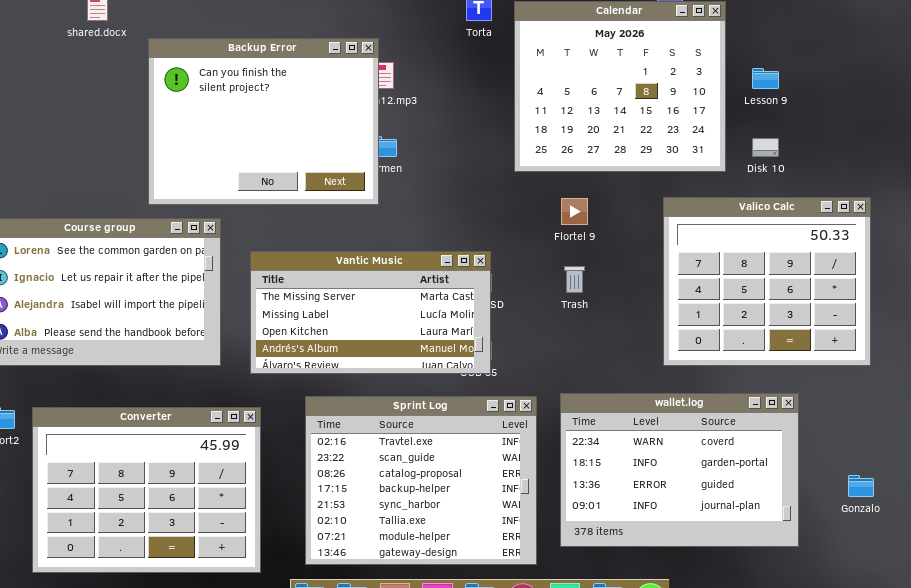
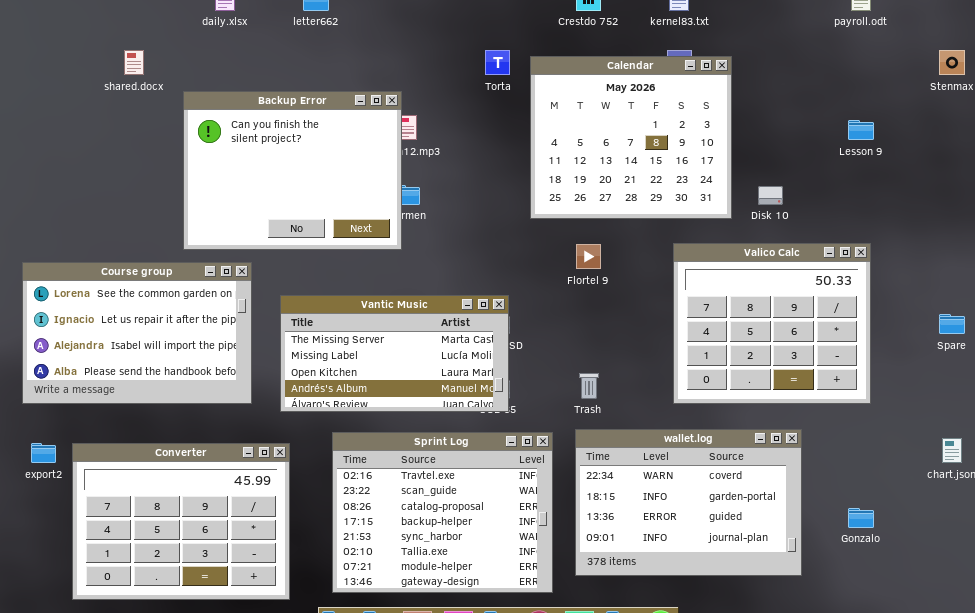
Lesson 9: [752,68,779,89] -> [848,120,874,140], moved
Trash: [564,266,585,293] -> [579,373,599,399], moved

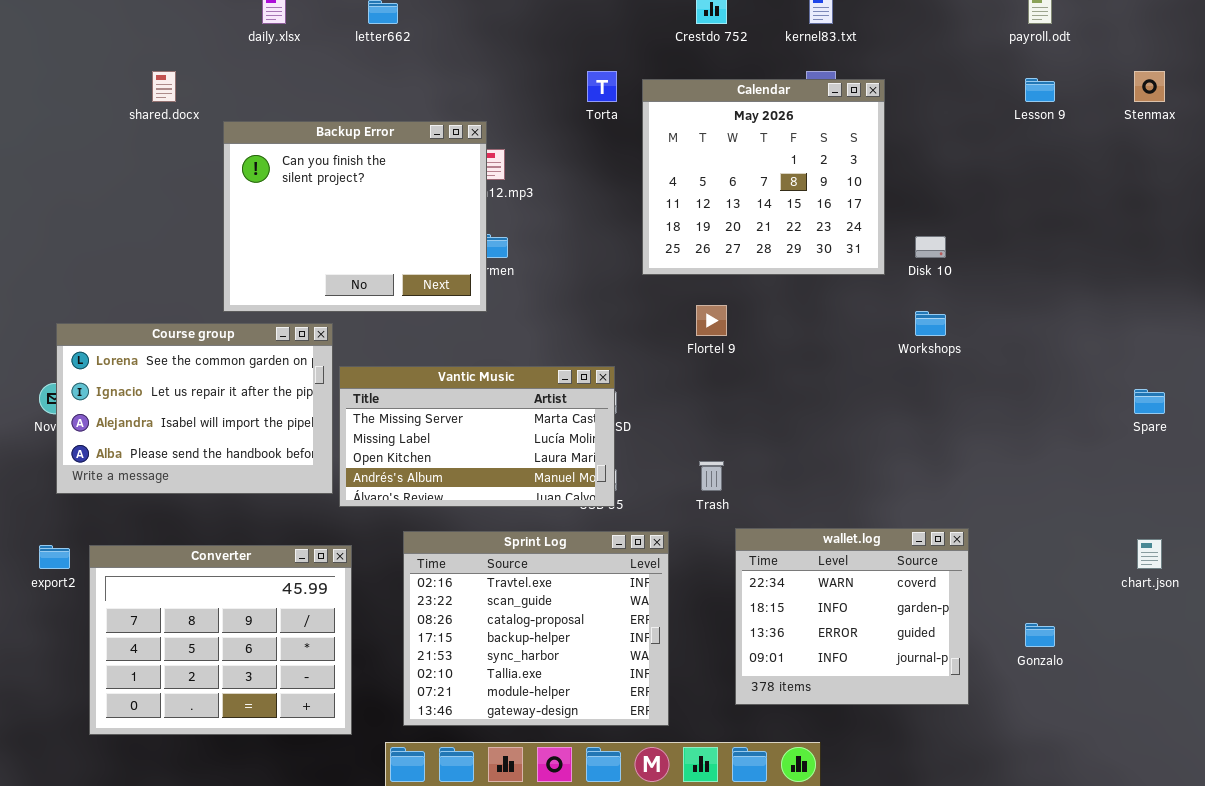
Lesson 9: [848,120,874,140] -> [1025,78,1055,102], moved
Valico Calc: [673,243,871,404] -> none, closed
Course group: [22,262,252,404] -> [56,323,333,494], moved
wallet.log: [575,429,802,576] -> [735,528,969,705], resized

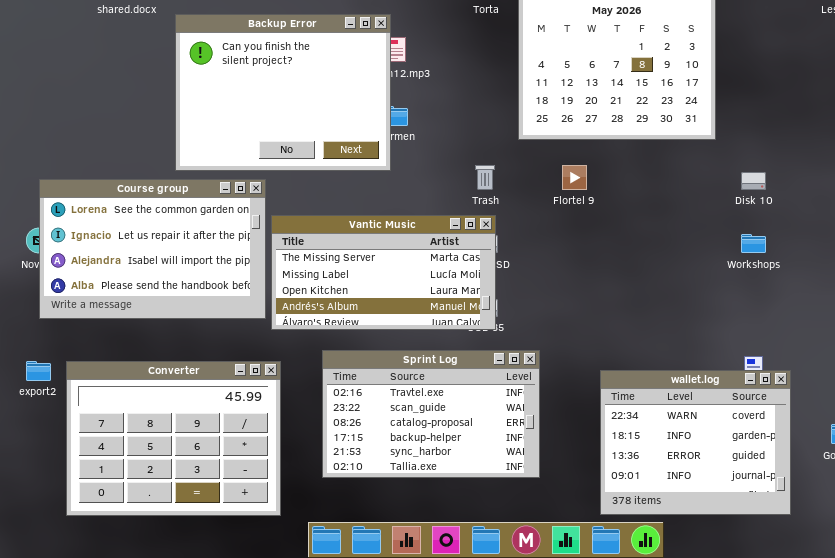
Disk 10: [915,236,946,258] -> [741,172,766,190], moved
Workshops: [915,311,946,336] -> [741,234,766,253], moved
Trash: [699,461,724,491] -> [475,165,495,190], moved
wallet.log: [735,528,969,705] -> [600,370,791,515], moved
Sprint Log: [403,531,669,726] -> [322,350,540,478], resized

